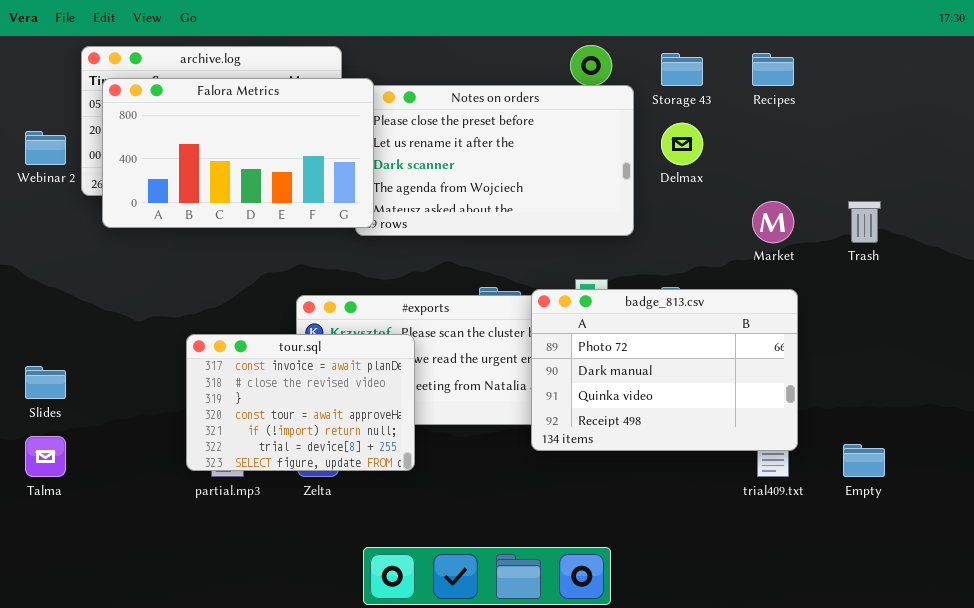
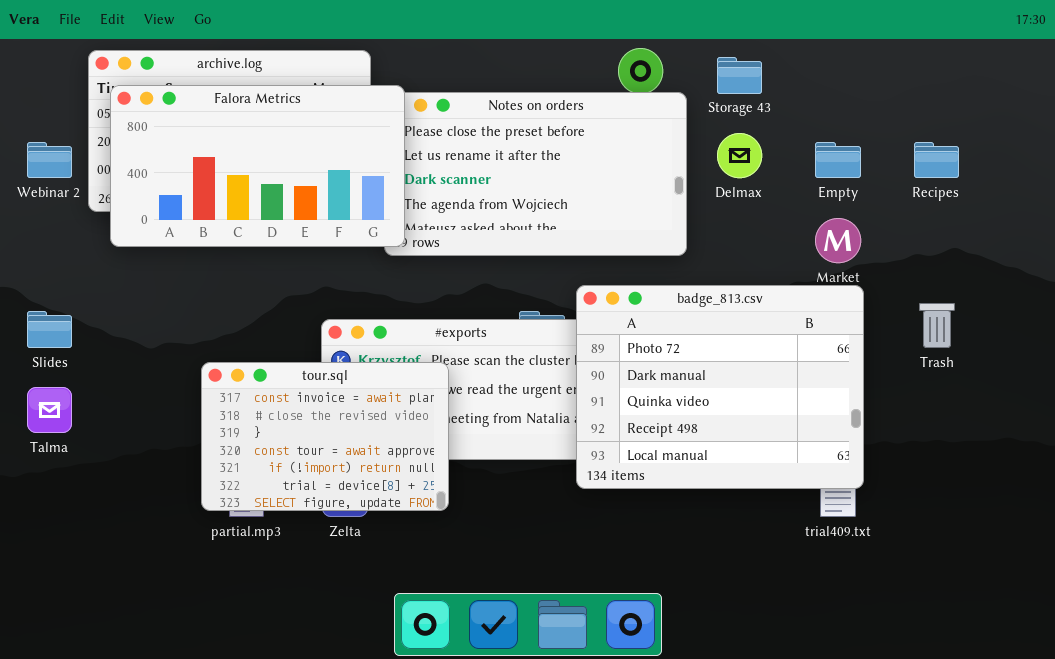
Recipes: [752,53,794,86] -> [914,142,959,178], moved
Trash: [848,201,881,243] -> [919,303,955,348], moved
badge_813.csv: [531,289,798,451] -> [576,285,864,489], resized
Slides: [25,366,66,399] -> [27,311,72,348], moved
Talma: [25,436,66,477] -> [27,387,72,433], moved
Empty: [843,444,885,477] -> [815,142,861,178], moved

